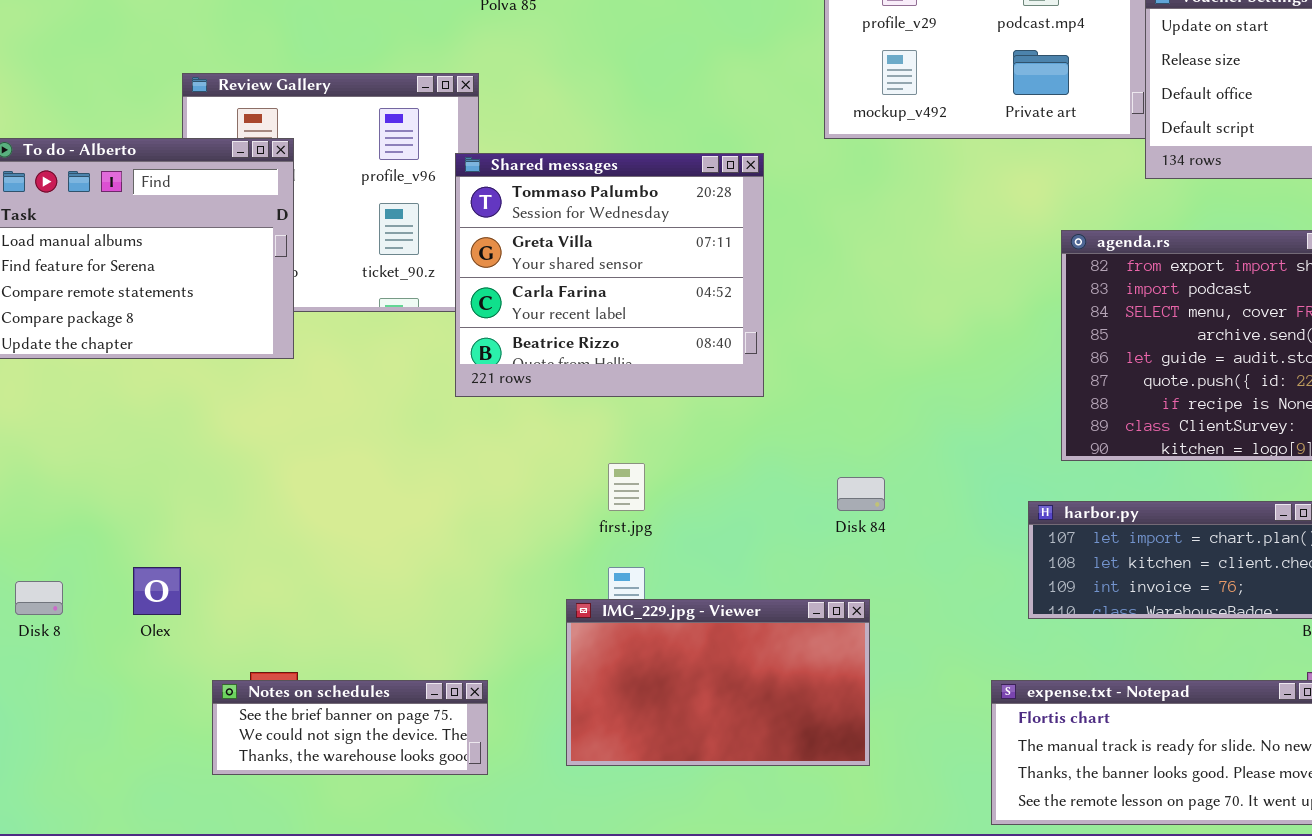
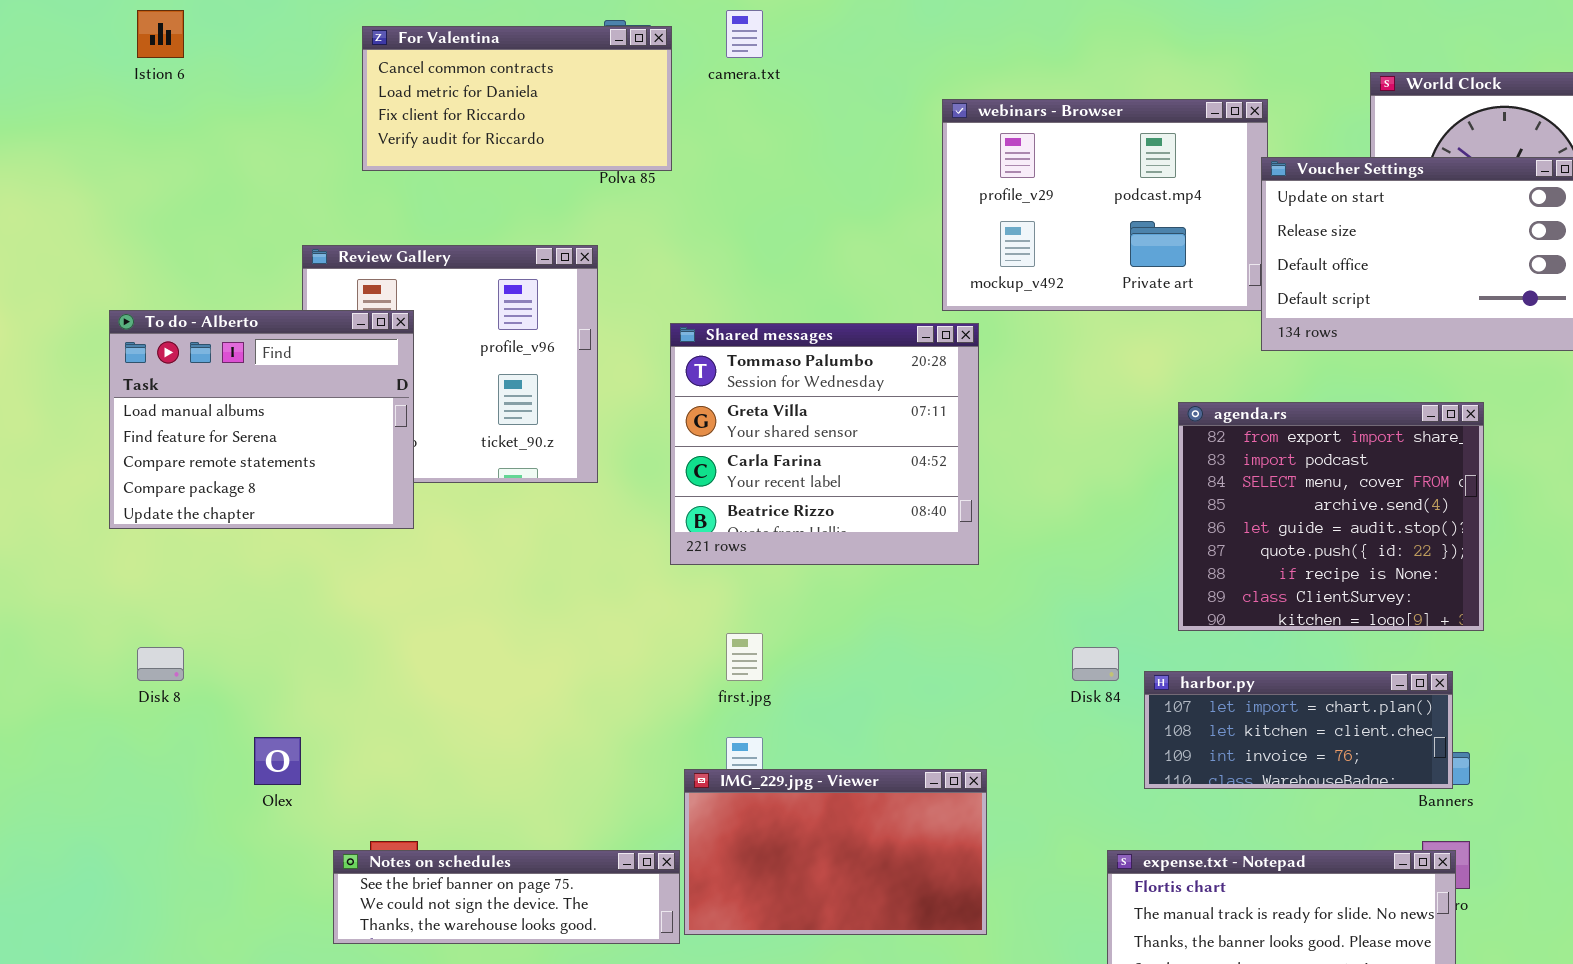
Shared messages: [455,153,764,397] -> [670,323,979,565], moved
Disk 84: [837,477,885,511] -> [1072,647,1119,681], moved
Disk 8: [15,581,63,615] -> [137,647,184,681], moved
Notes on schedules: [212,680,488,775] -> [333,850,680,944], resized

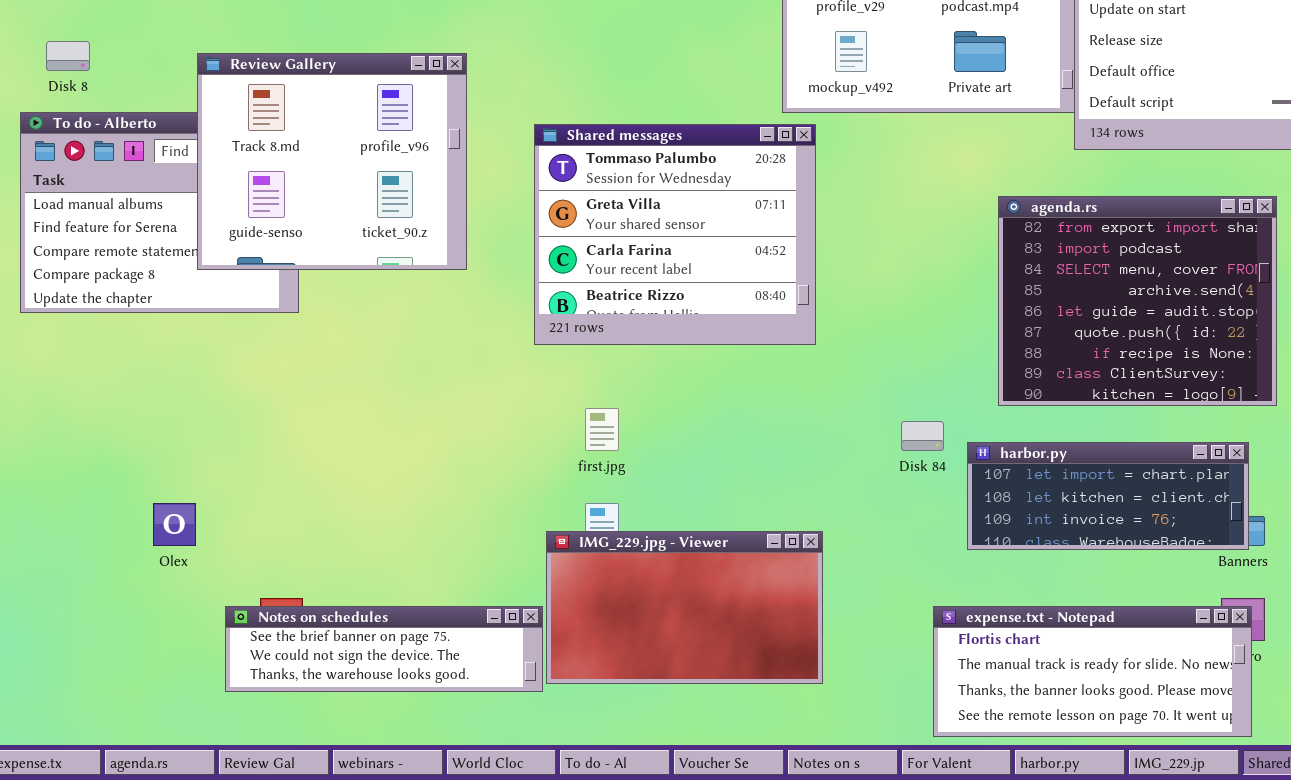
Review Gallery: [302,245,598,483] -> [197,53,467,270], raised
Disk 8: [137,647,184,681] -> [46,41,90,71], moved

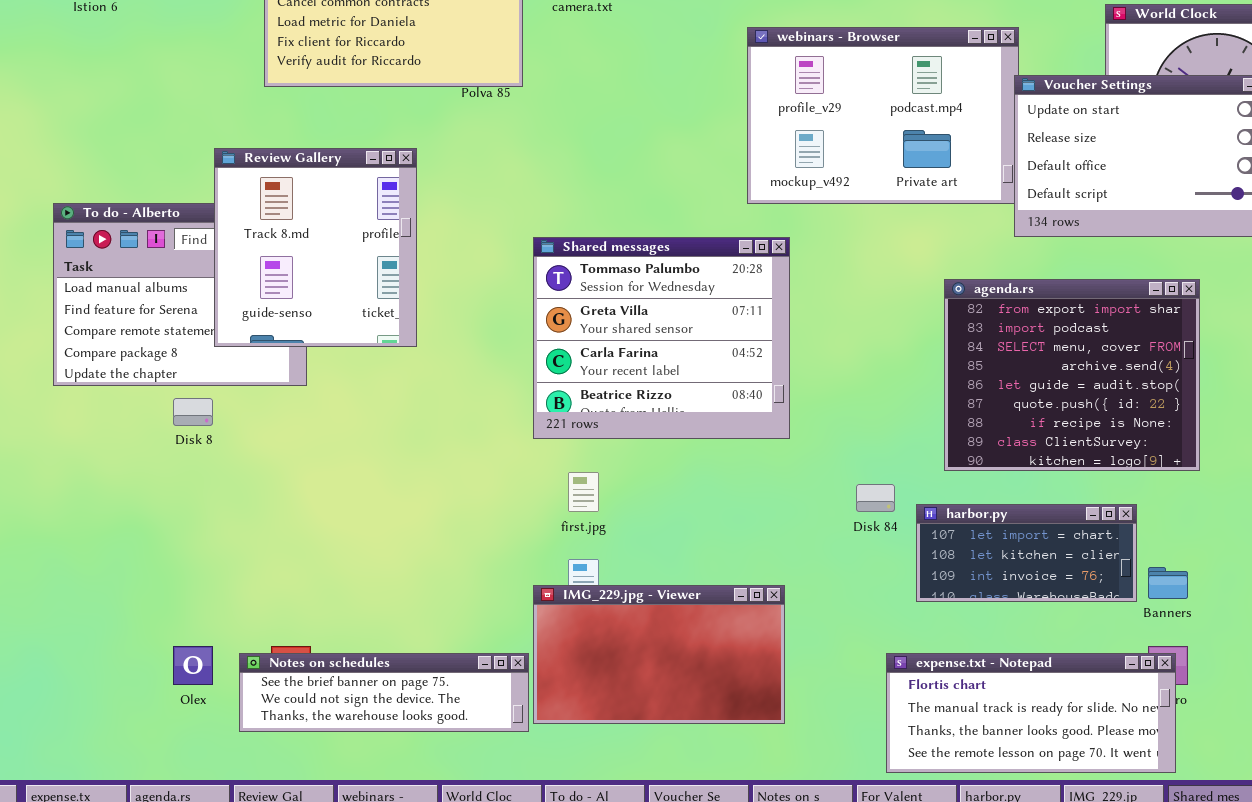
Disk 8: [46,41,90,71] -> [173,398,213,426], moved
Review Gallery: [197,53,467,270] -> [214,148,417,347], resized
Shared messages: [534,124,816,345] -> [533,237,790,439], moved
harbor.py: [967,442,1249,550] -> [916,504,1137,602], resized
Olex: [153,503,196,546] -> [173,646,213,685], moved

